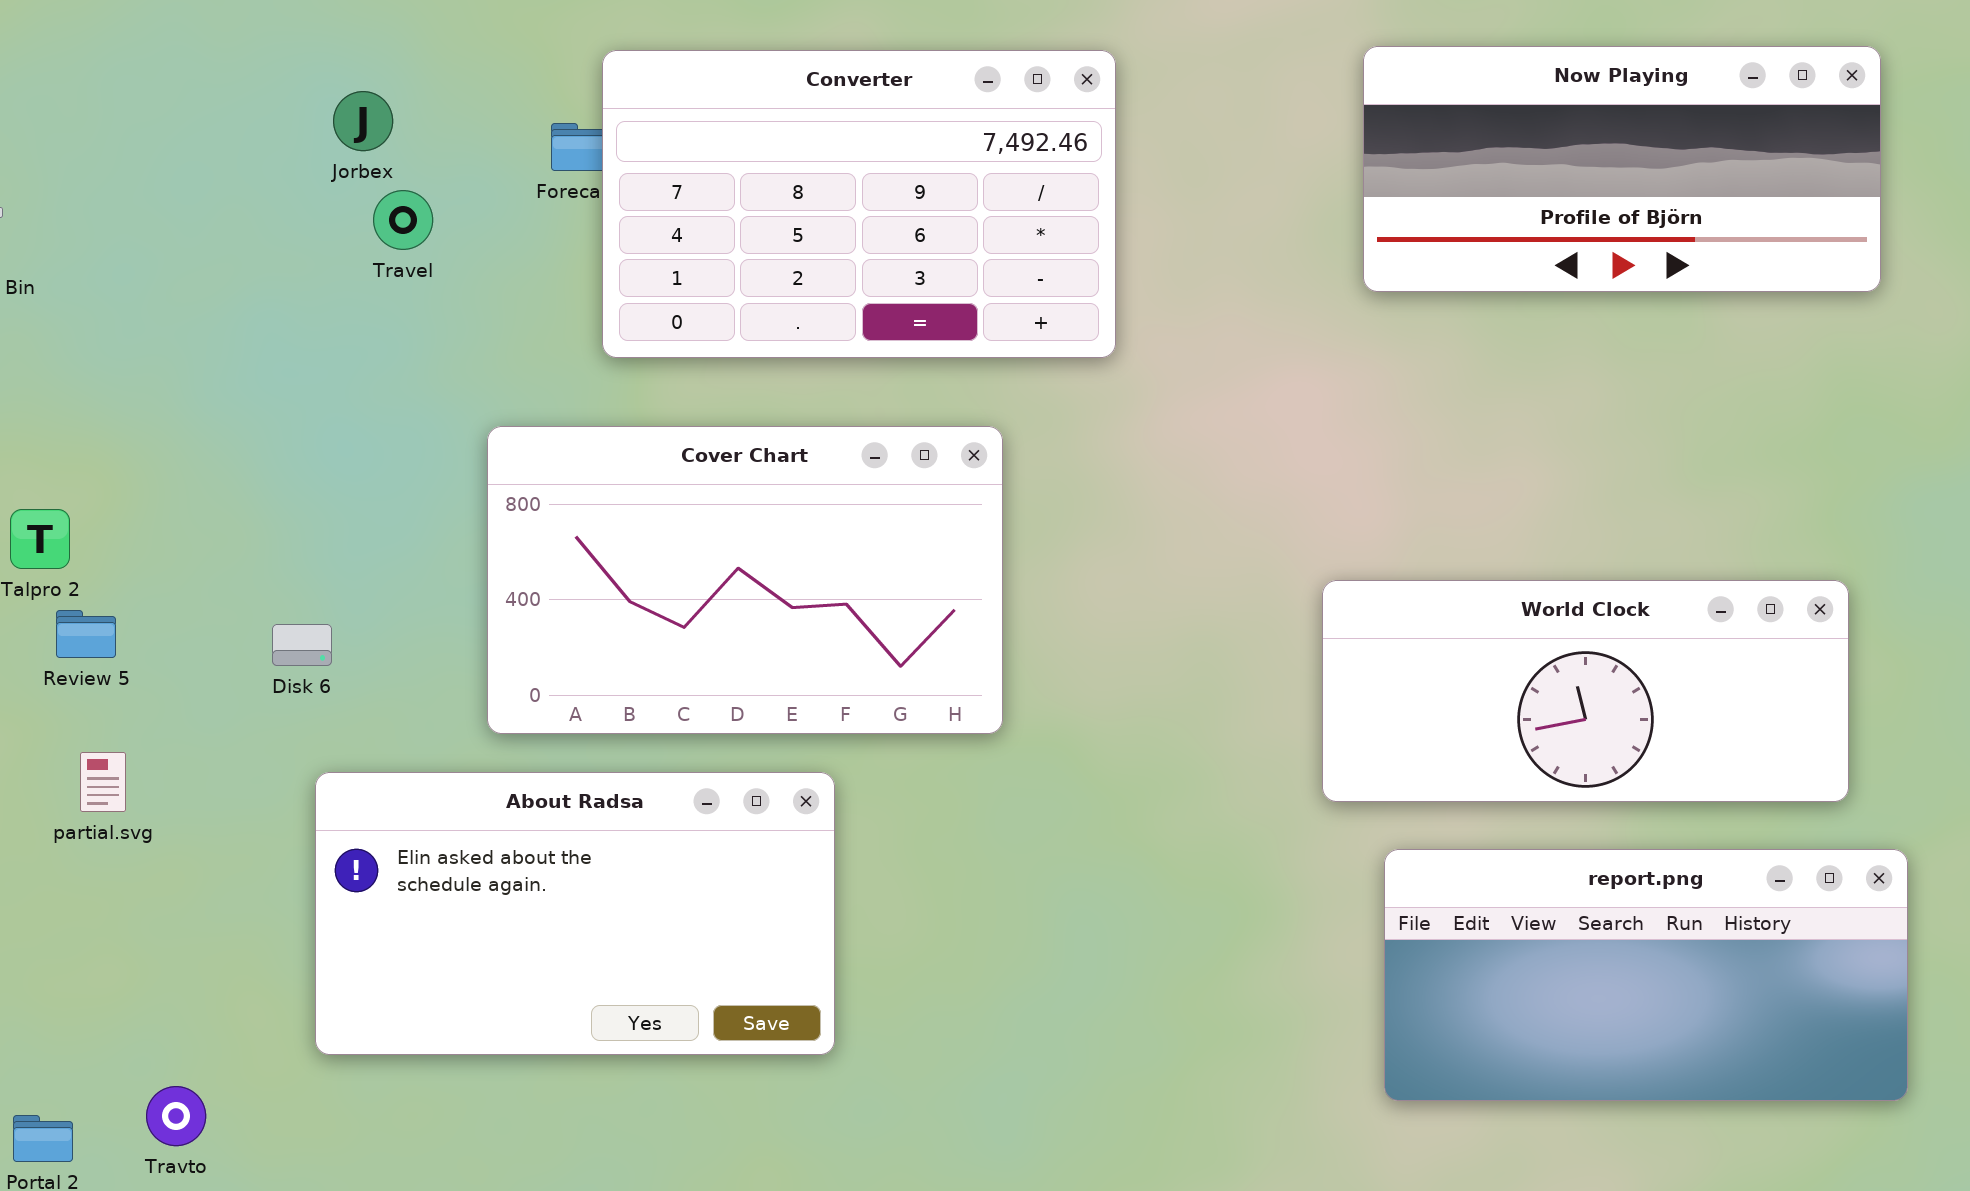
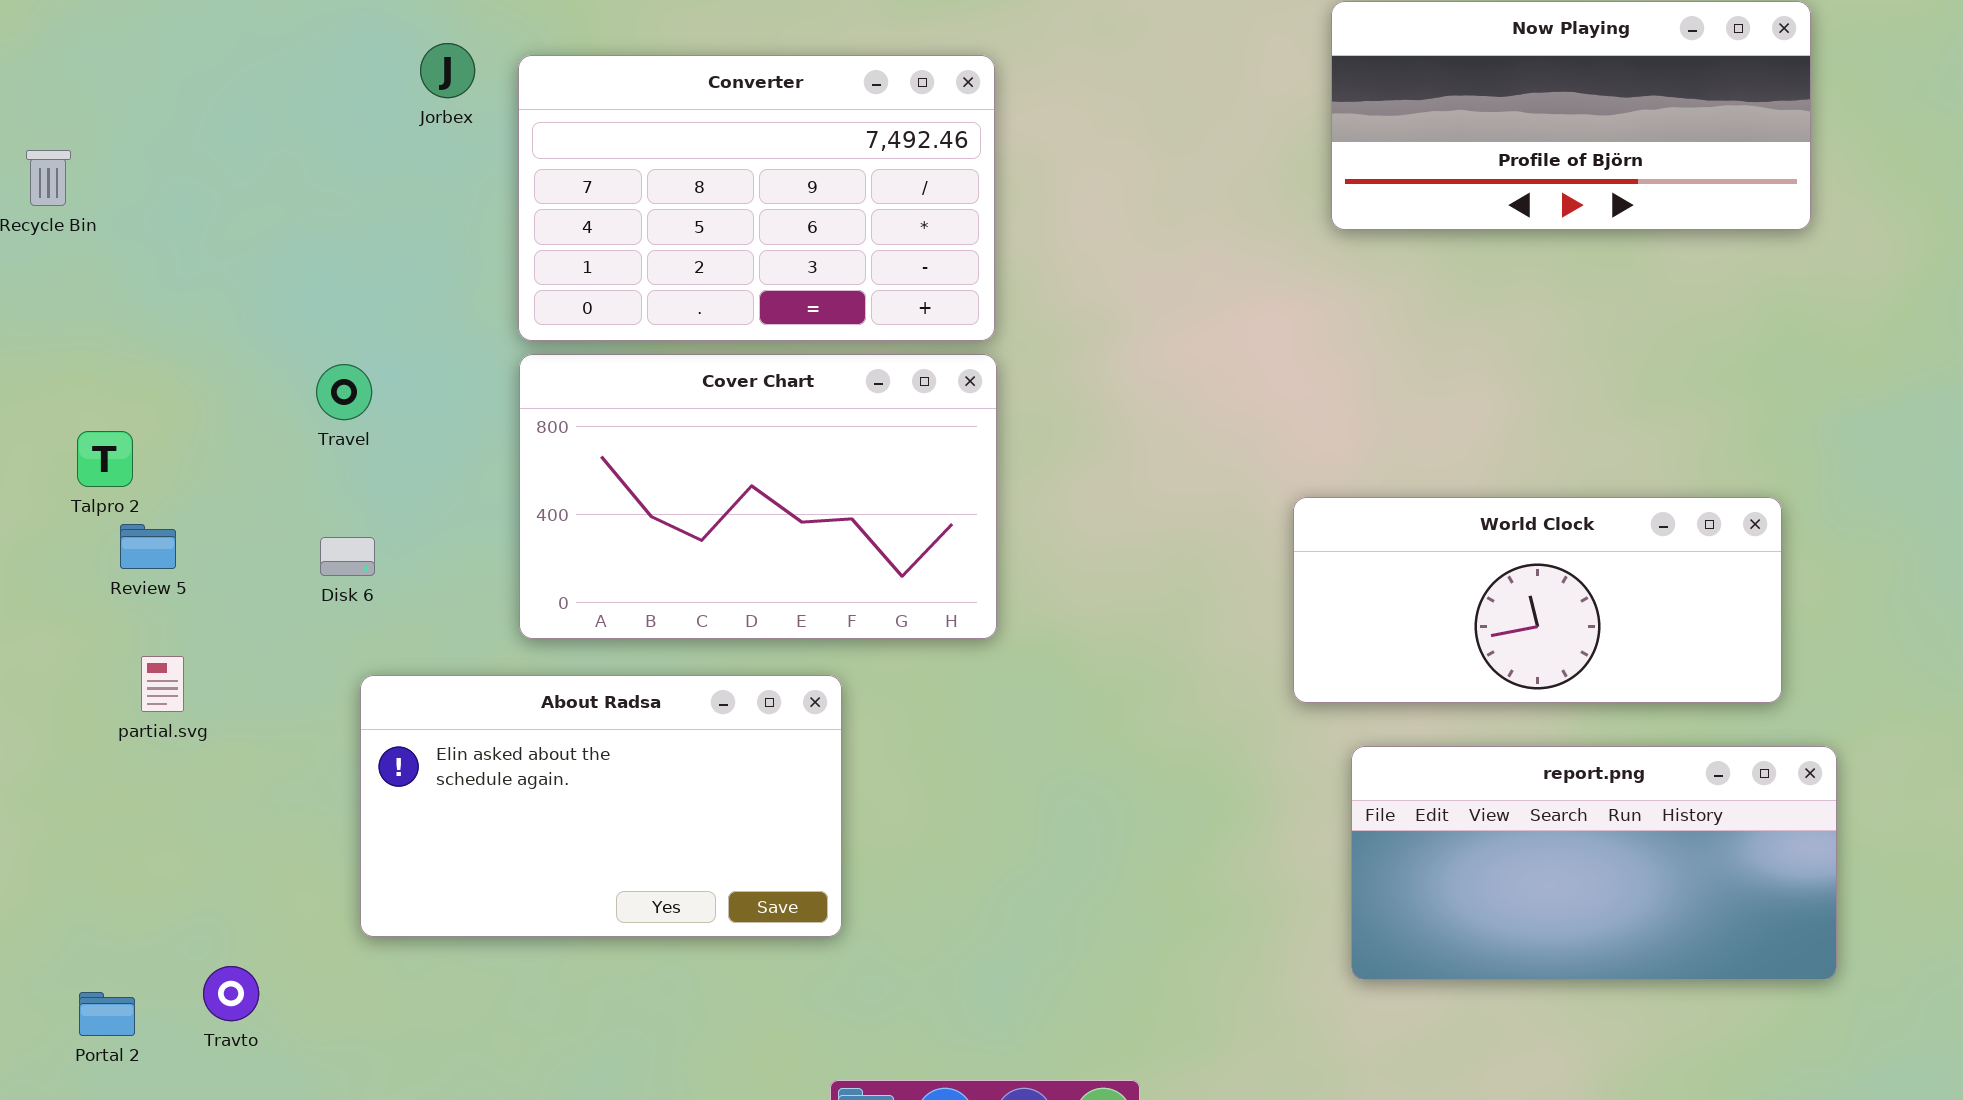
Converter: [602,50,1116,358] -> [518,55,995,341], moved
Jorbex: [333,91,393,151] -> [420,43,475,98], moved
Travel: [373,190,433,250] -> [316,364,372,420], moved

